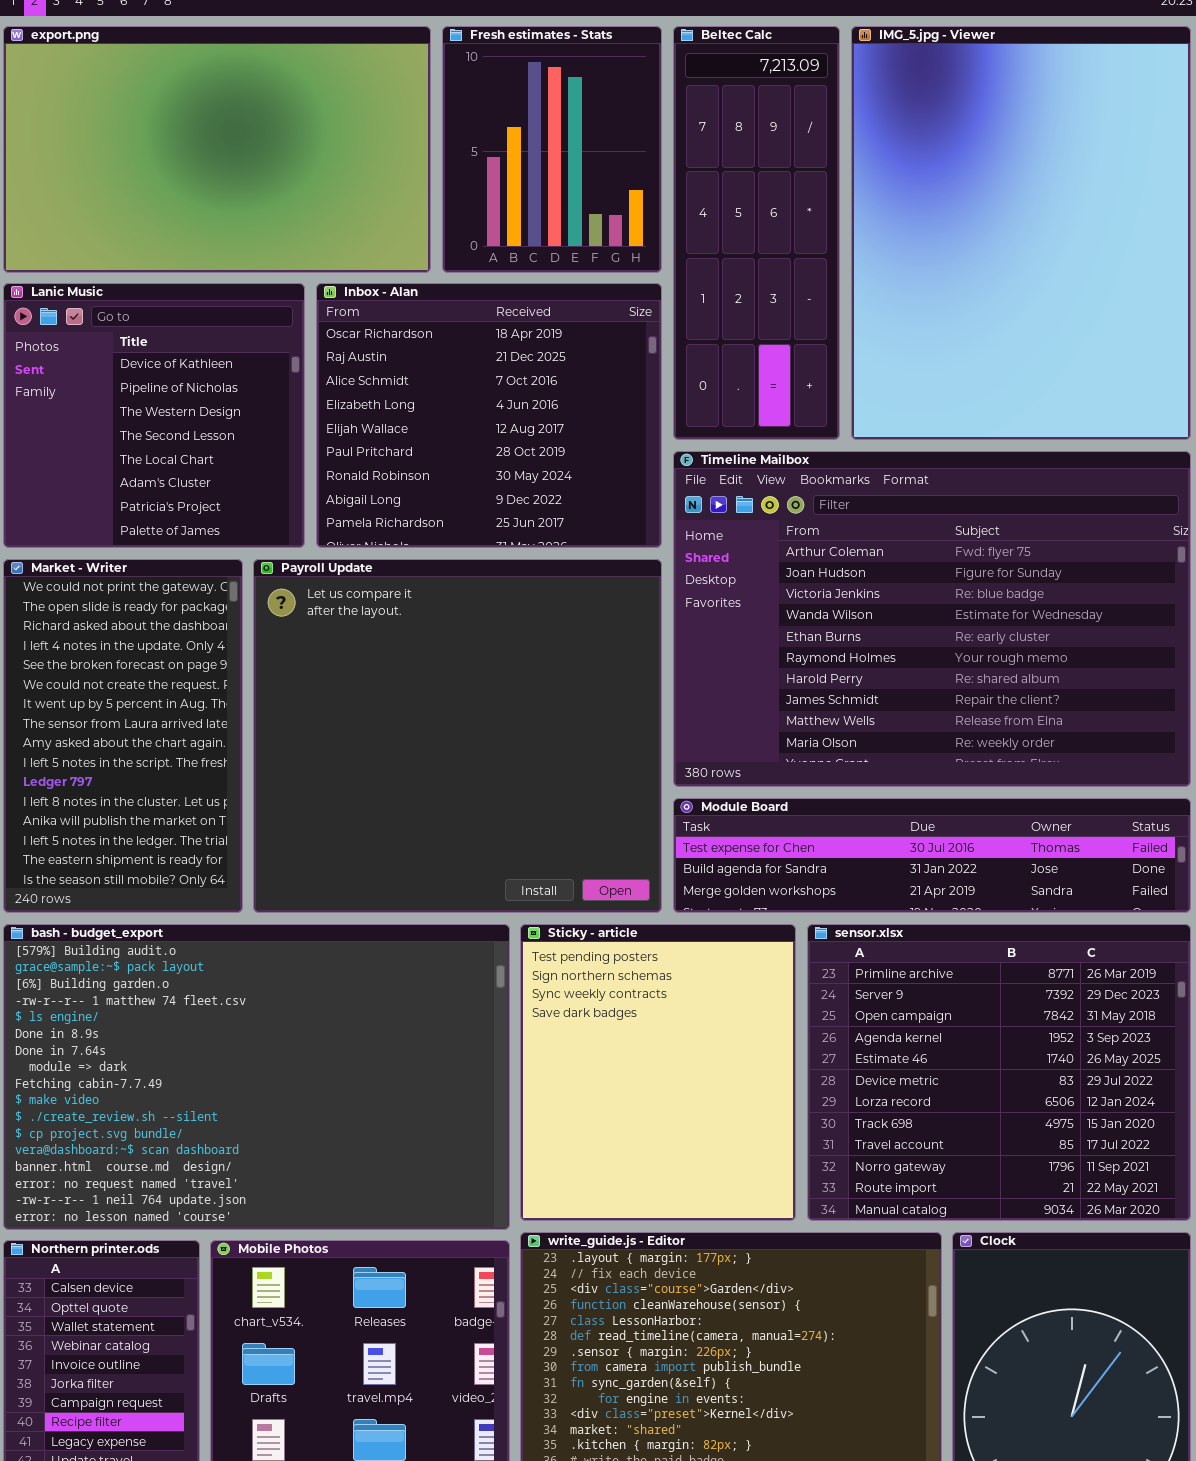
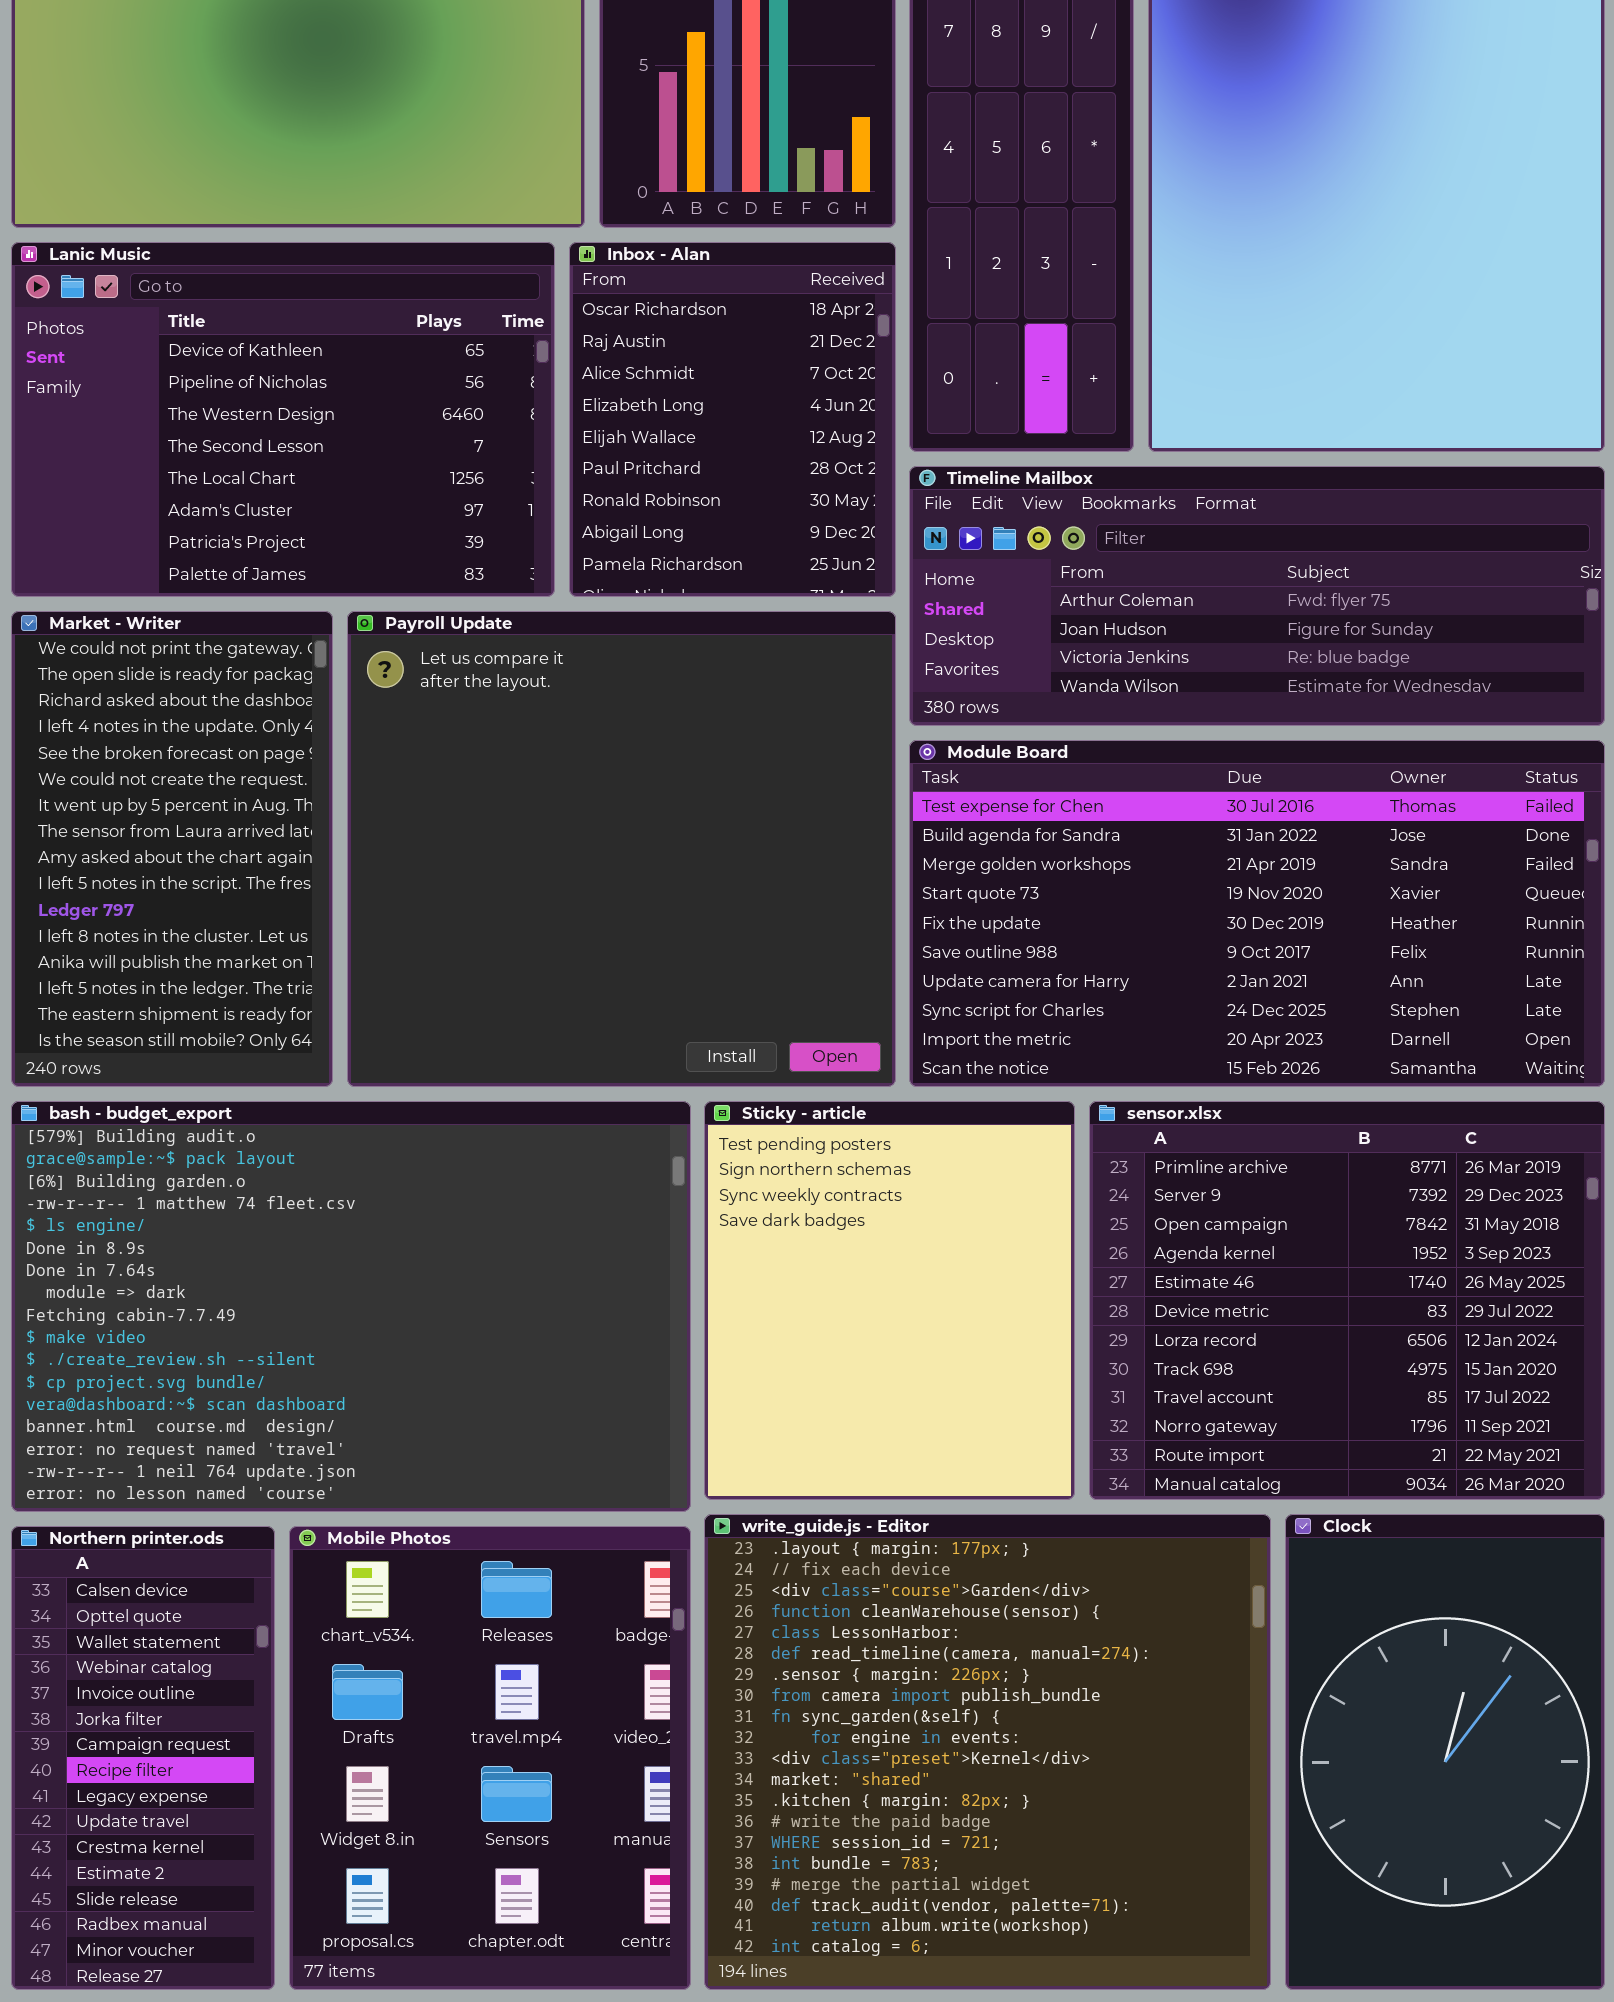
Lanic Music: [3,283,305,548] -> [11,242,555,597], resized
Inbox - Alan: [316,283,662,548] -> [569,242,896,597], resized
Timeline Mailbox: [673,451,1191,787] -> [909,466,1605,726], resized
Module Board: [673,798,1191,913] -> [909,740,1605,1087], resized

